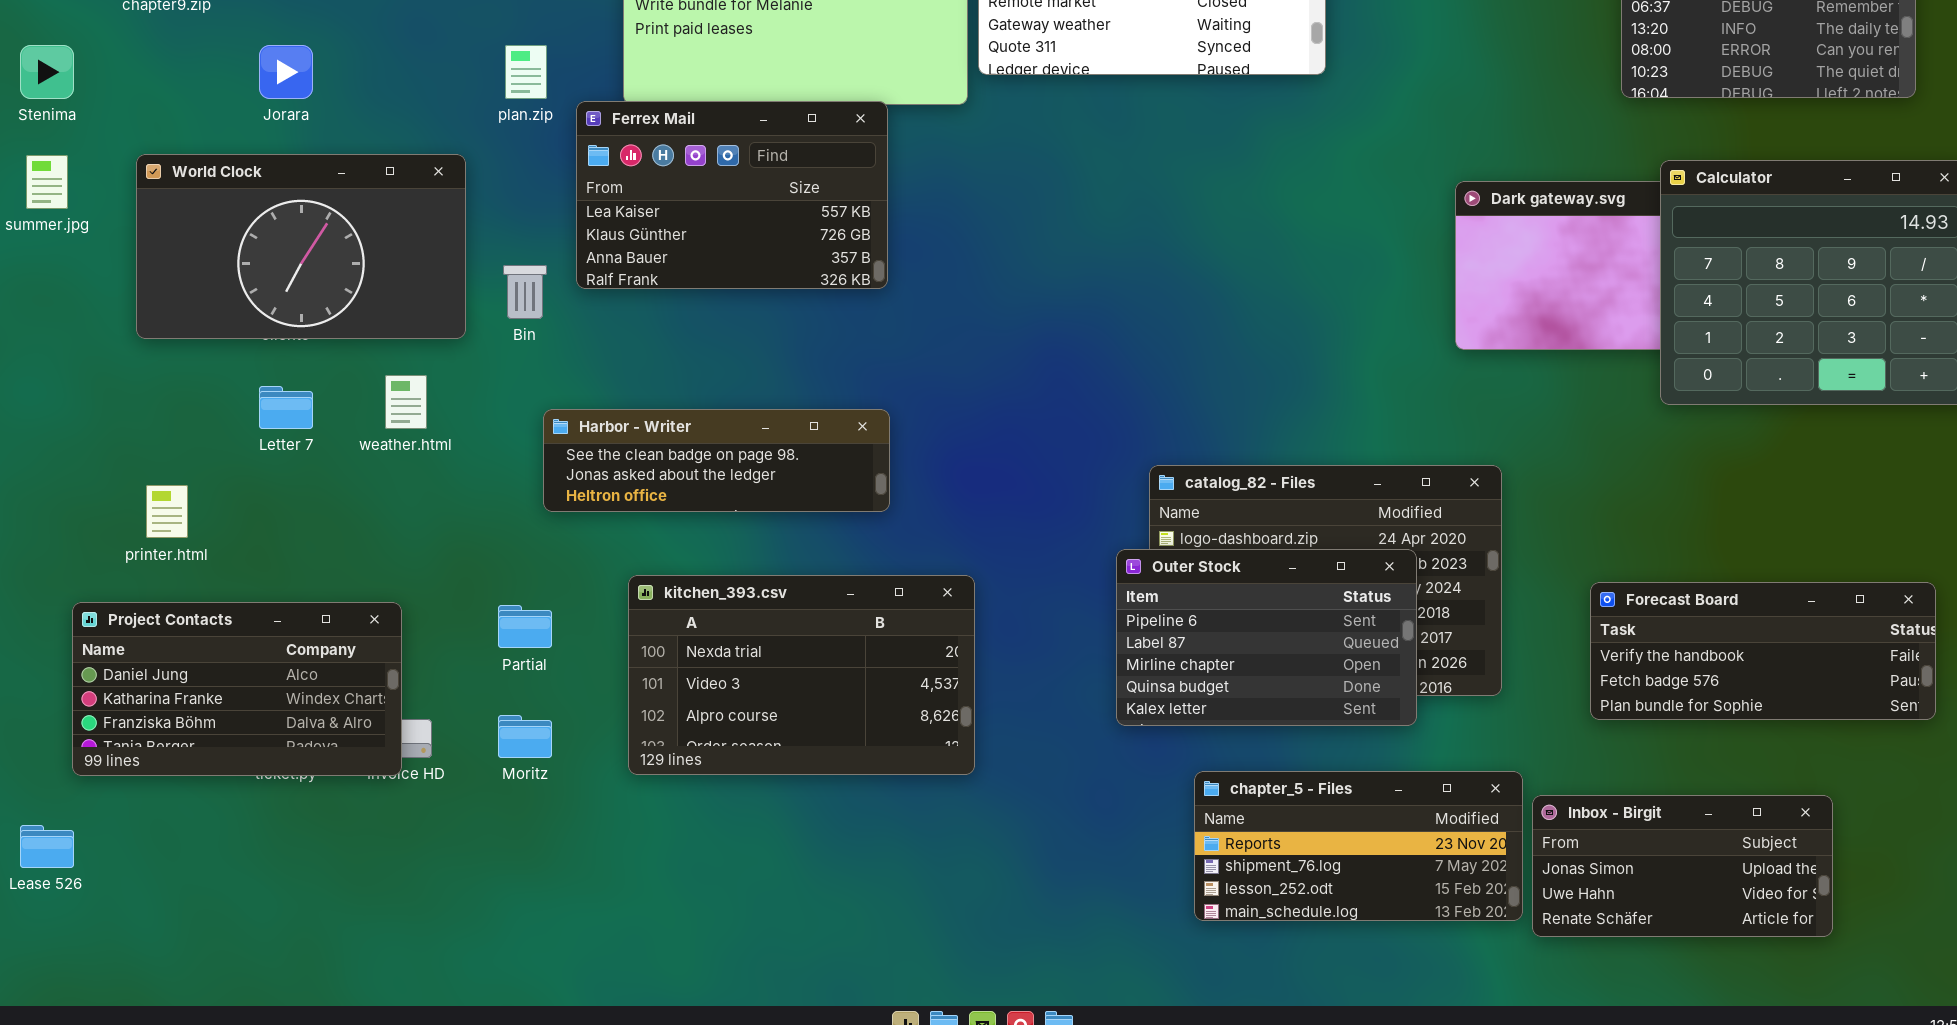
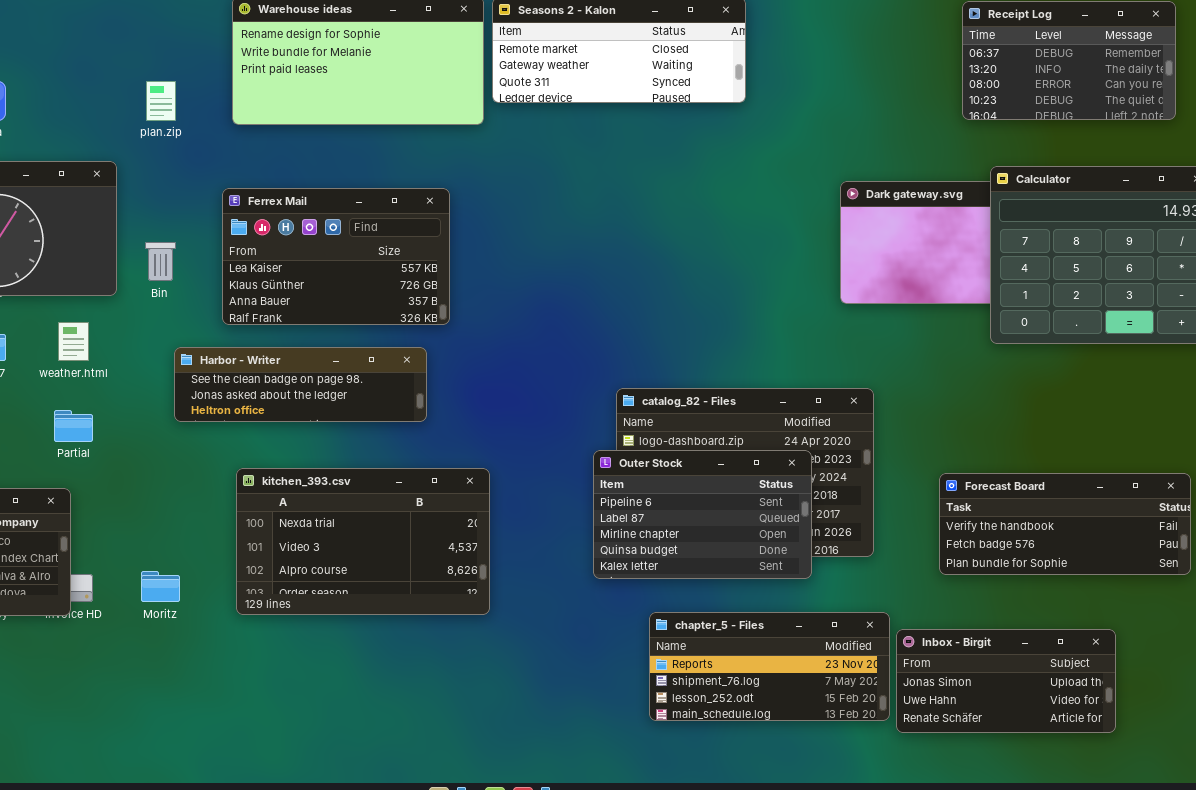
Ferrex Mail: [576,101,888,289] -> [222,188,450,325], moved
Partial: [498,605,552,648] -> [54,410,93,442], moved

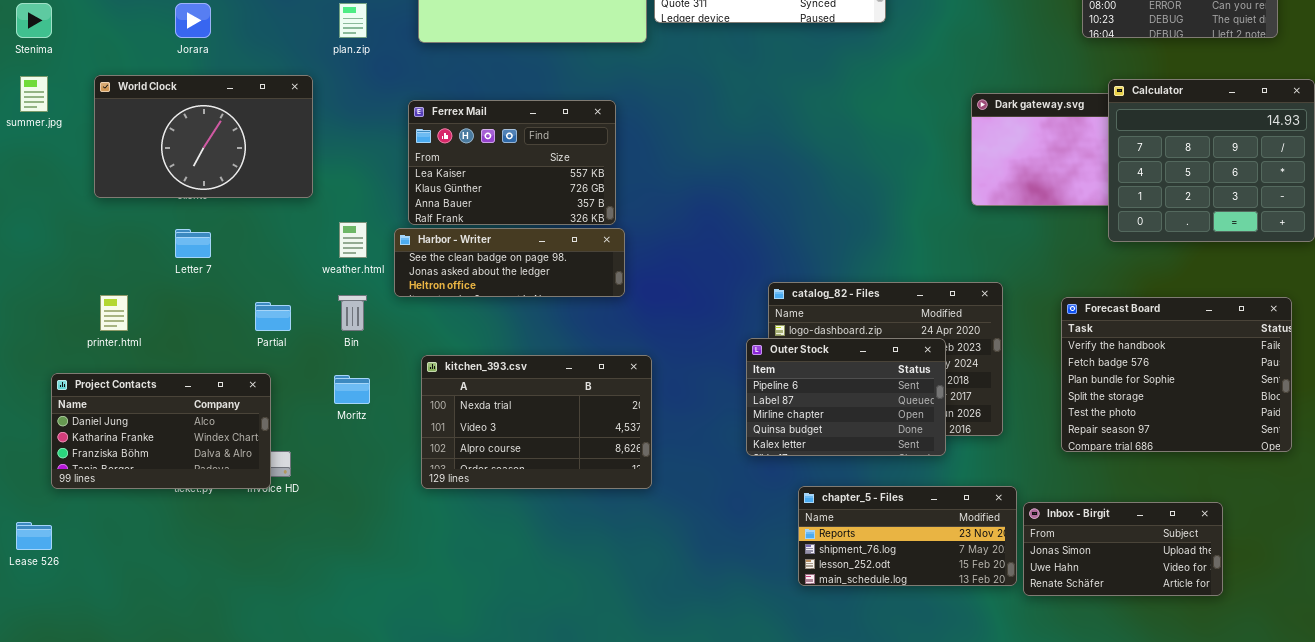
Bin: [145,242,176,281] -> [338,295,367,331], moved
weather.html: [58,322,89,361] -> [339,222,367,258], moved
Harbor - Writer: [174,347,427,422] -> [394,228,625,297], moved
Forecast Board: [939,473,1191,575] -> [1061,297,1292,452], resized
Moritz: [141,571,180,602] -> [334,375,370,404], moved

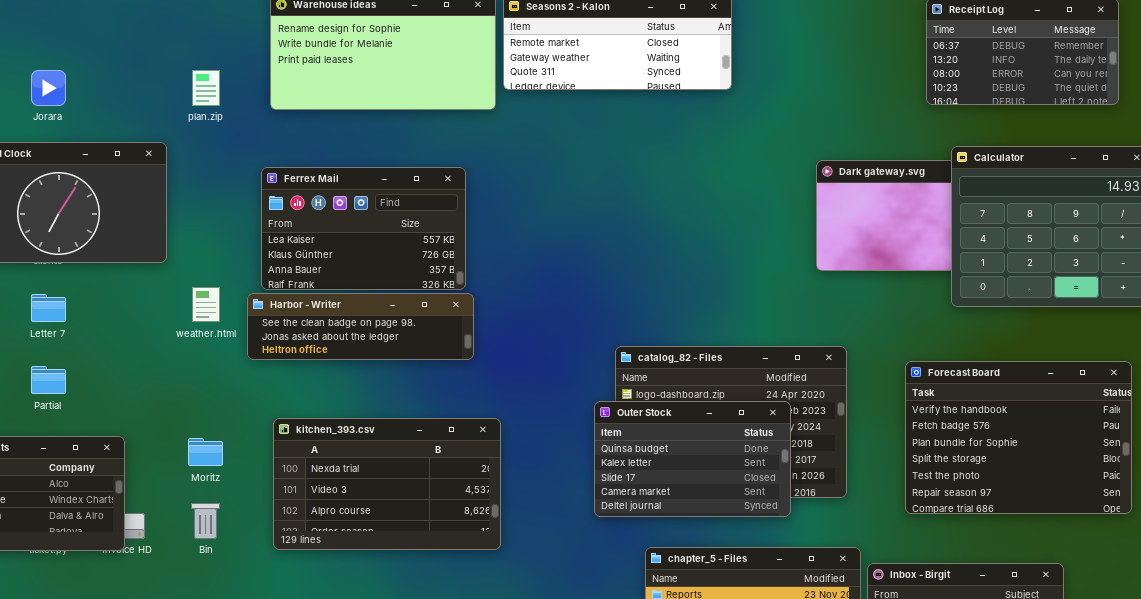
Bin: [338,295,367,331] -> [191,503,220,539], moved
Partial: [255,302,291,331] -> [31,366,66,394], moved
Outer Stock: [746,338,946,456] -> [594,401,791,517], scrolled down 3 rows

